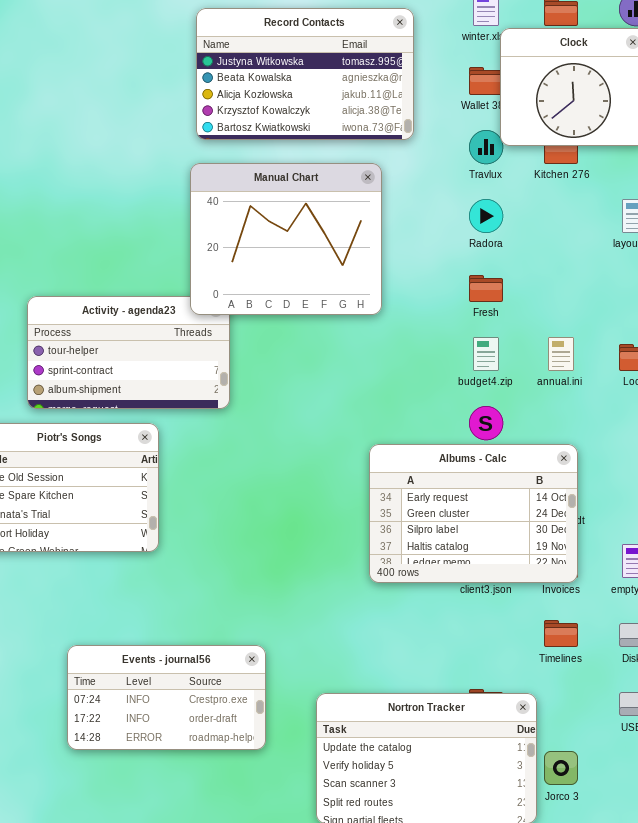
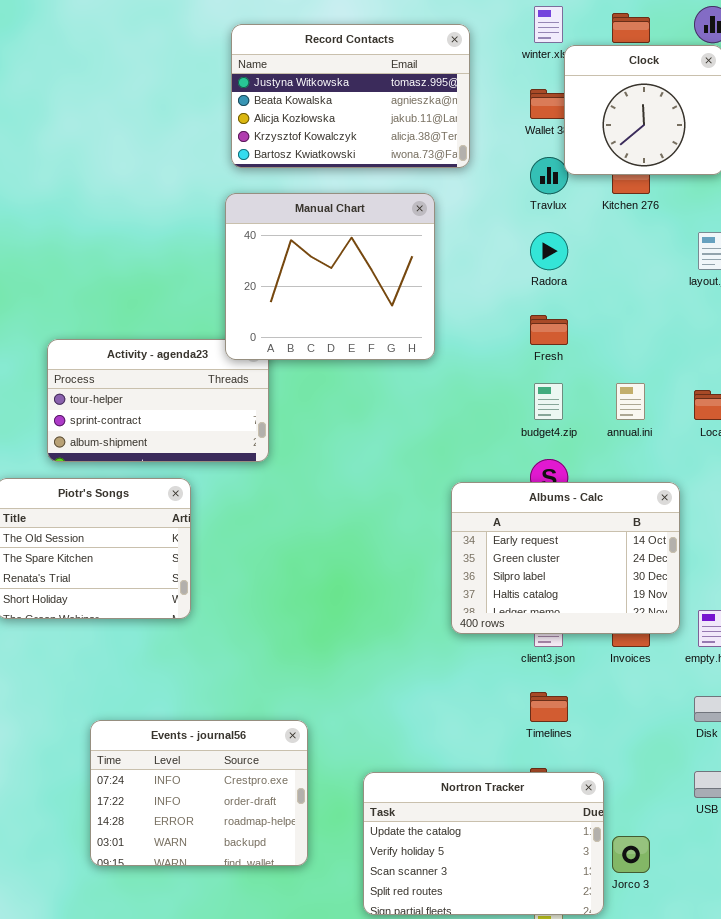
Albums - Calc: [369,444,578,583] -> [451,482,680,634], moved
Timelines: [544,620,578,647] -> [530,692,568,722], moved
Events - journal56: [67,645,266,750] -> [90,720,308,866], resized

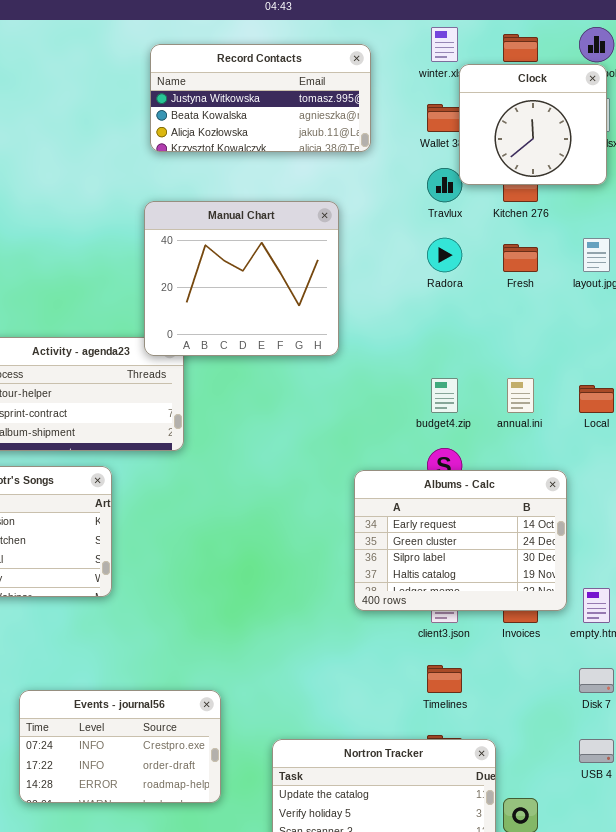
Record Contacts: [231,24,470,168] -> [150,44,371,152], resized
Fresh: [530,315,568,345] -> [503,244,538,272], moved
Events - journal56: [90,720,308,866] -> [19,690,221,803], resized

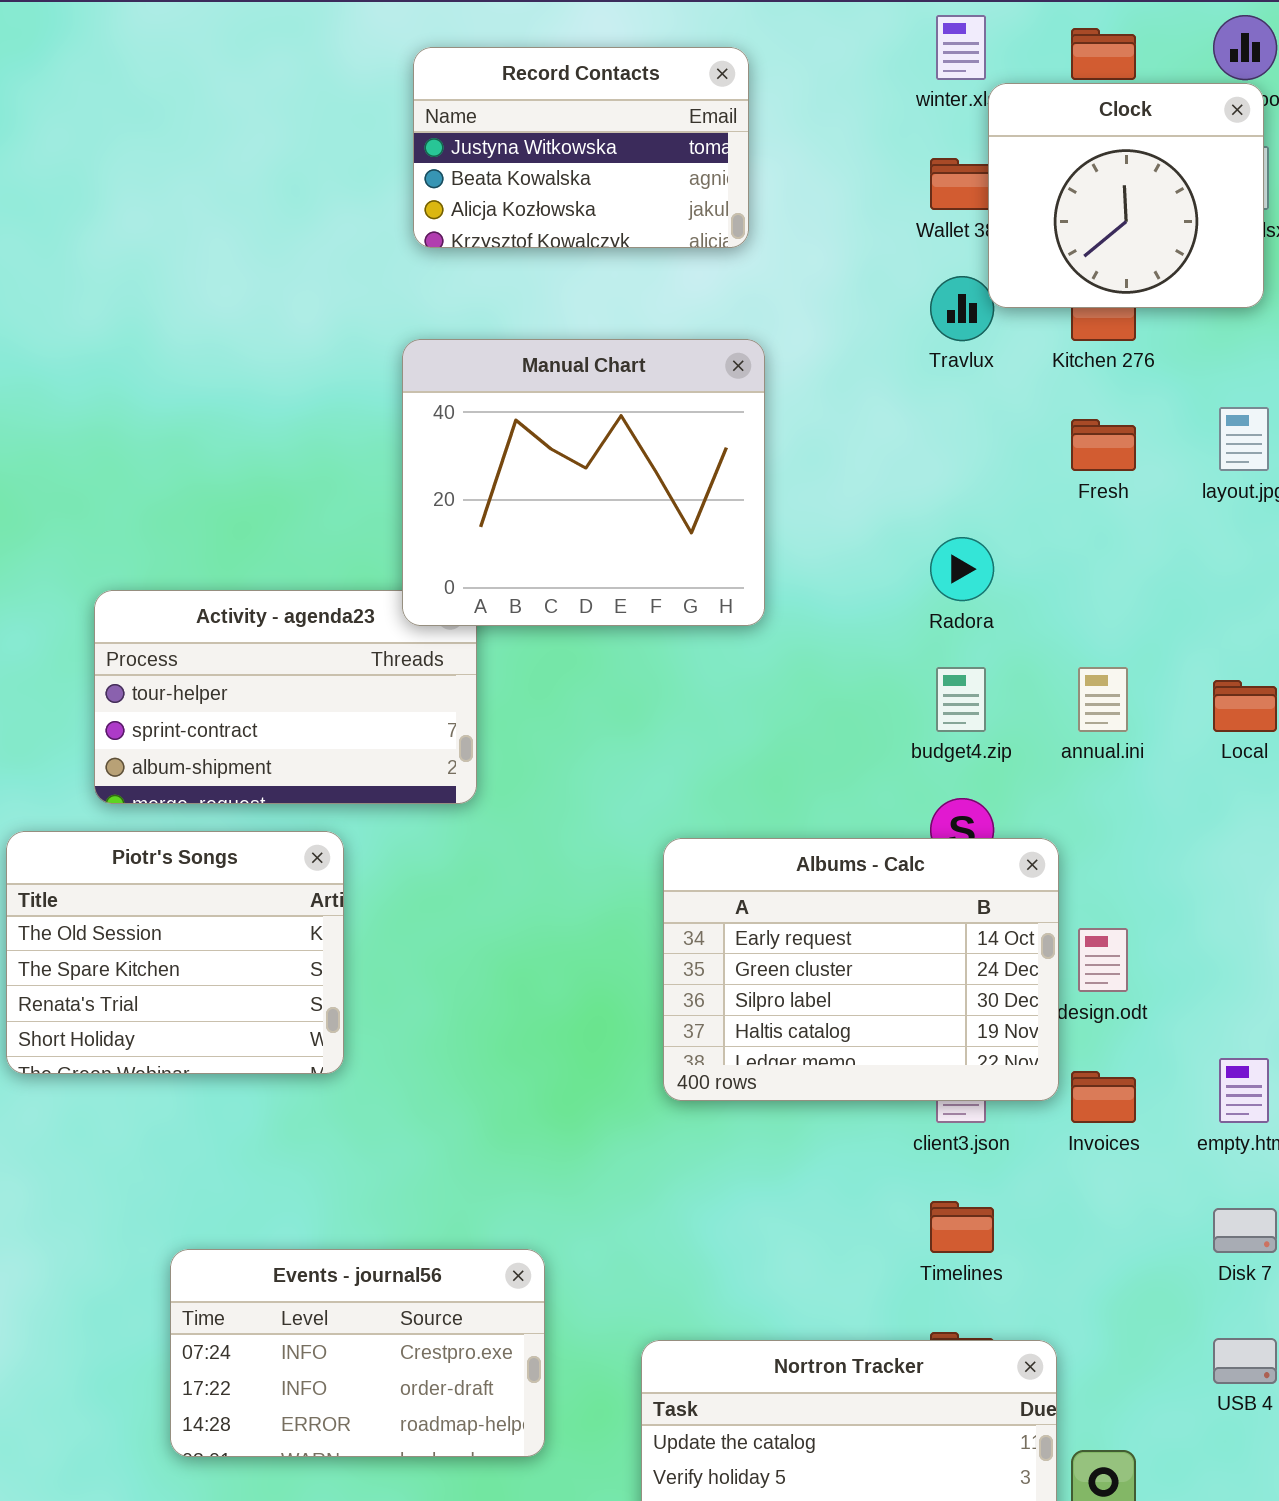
Record Contacts: [150,44,371,152] -> [413,47,749,248], resized
Radora: [427,238,462,272] -> [930,537,994,601], moved
Albums - Calc: [354,470,567,611] -> [663,838,1059,1101], moved

